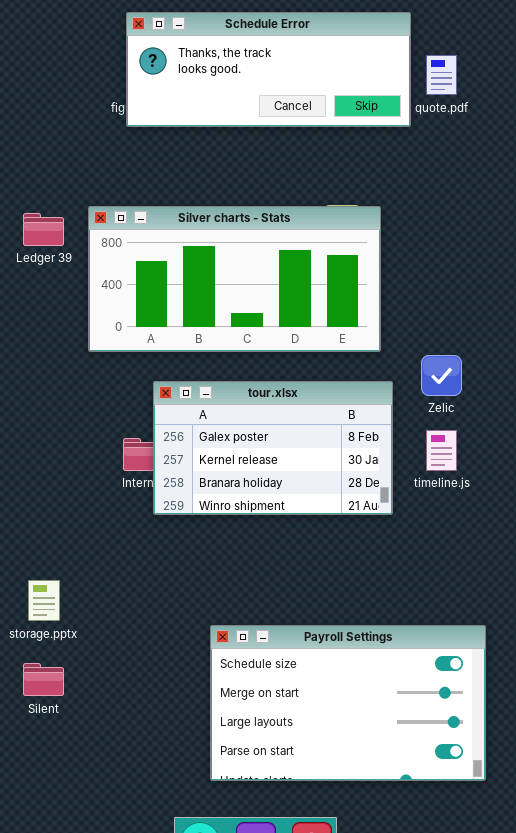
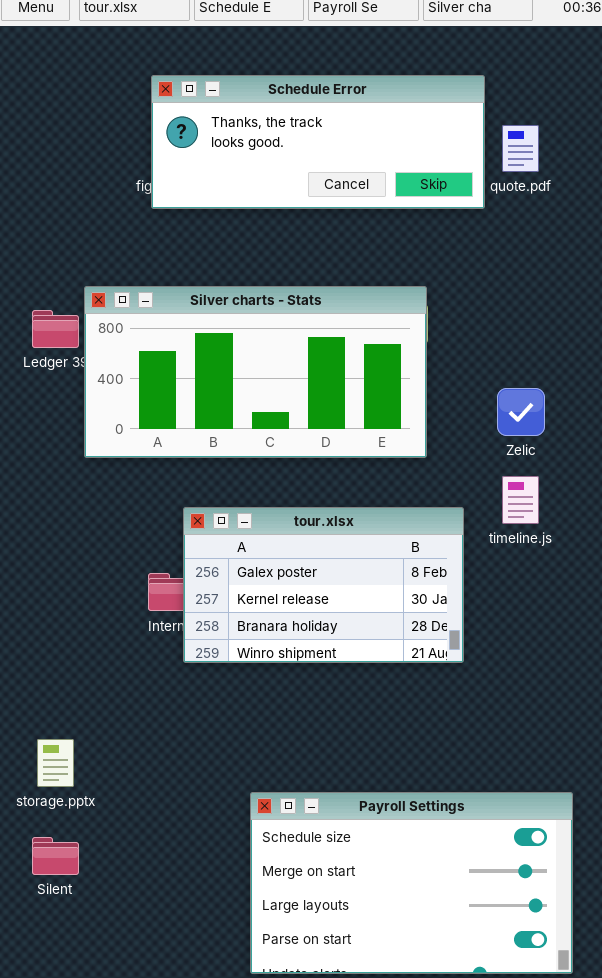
Silver charts - Stats: [88,206,381,352] -> [84,286,427,458], moved
Zelic: [421,355,462,396] -> [497,388,545,436], moved
timeline.js: [426,430,457,471] -> [502,476,539,524], moved

